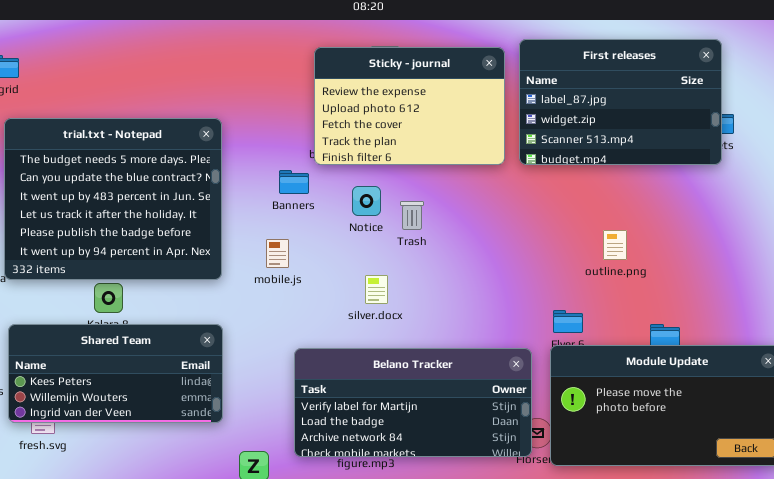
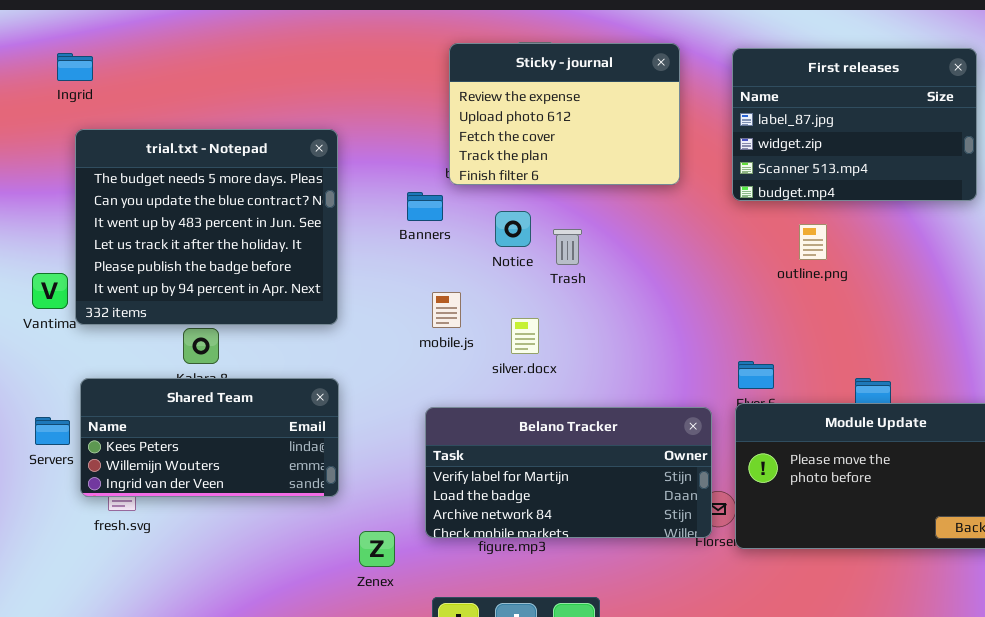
First releases: [519,39,722,165] -> [732,48,977,201], moved
outline.png: [603,230,627,260] -> [799,224,827,260], moved
mobile.js: [266,239,289,268] -> [432,292,461,328], moved

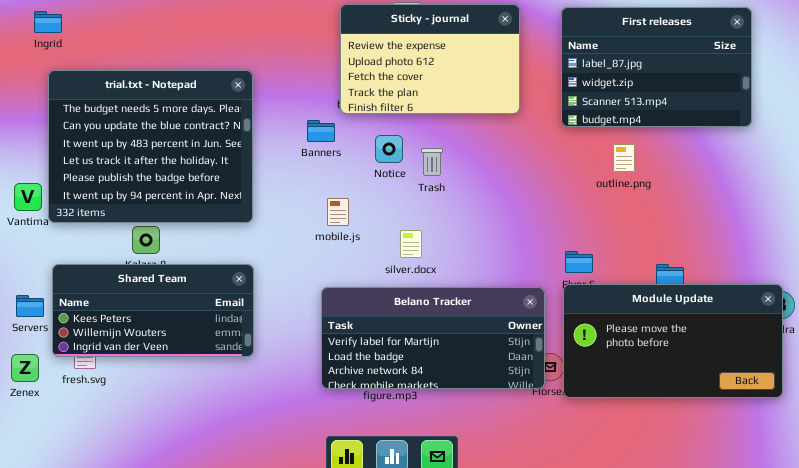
silver.docx: [511,318,539,354] -> [400,230,422,258], moved
Zenex: [359,531,395,567] -> [11,354,39,382], moved

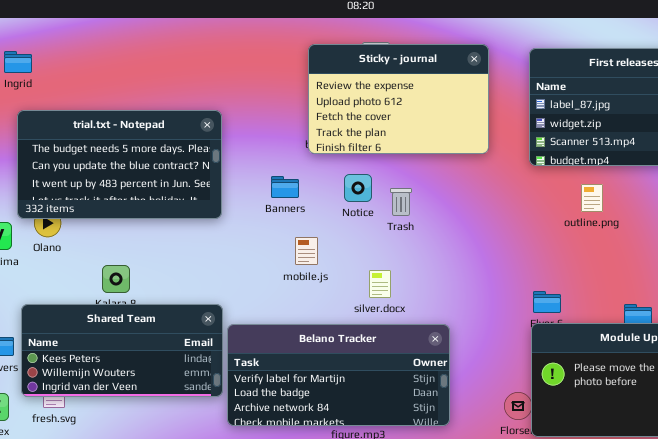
trial.txt - Notepad: [48,70,253,223] -> [17,110,222,219], resized
Banners: [307,120,335,142] -> [271,176,299,198], moved
Belano Tracker: [321,287,545,389] -> [227,324,450,426], moved

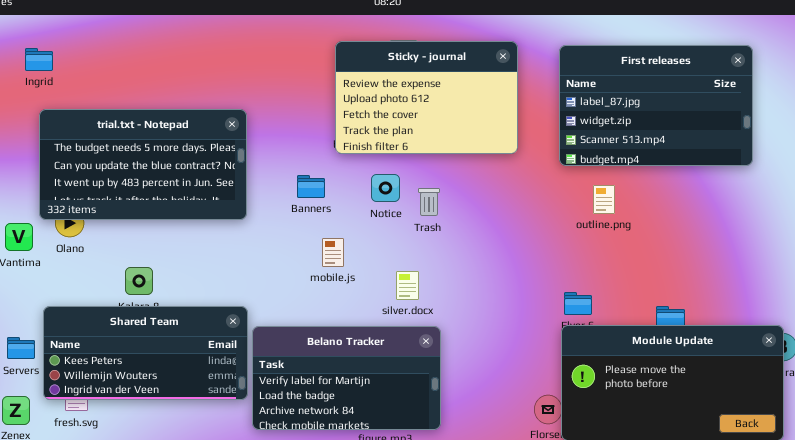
outline.png: [581,184,603,212] -> [593,185,615,214], moved
Belano Tracker: [227,324,450,426] -> [252,326,441,430], resized

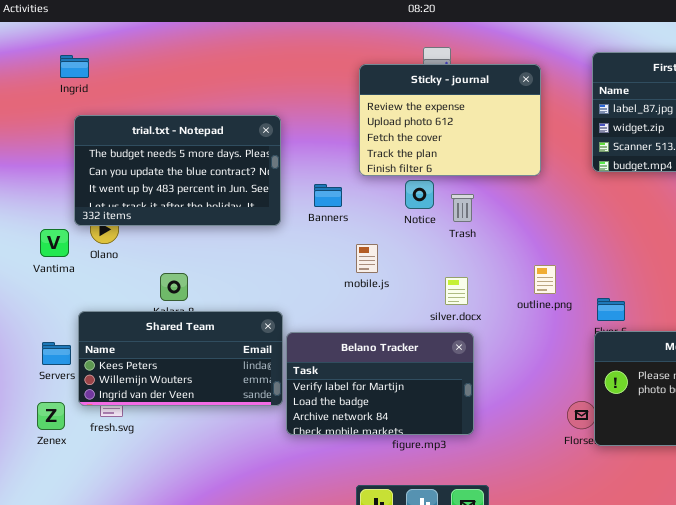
Sticky - journal: [335,41,518,154] -> [359,64,541,176], moved
Banners: [297,175,325,198] -> [314,184,342,207], moved
outline.png: [593,185,615,214] -> [534,265,556,294], moved
silver.docx: [396,271,419,300] -> [445,277,468,305], moved

